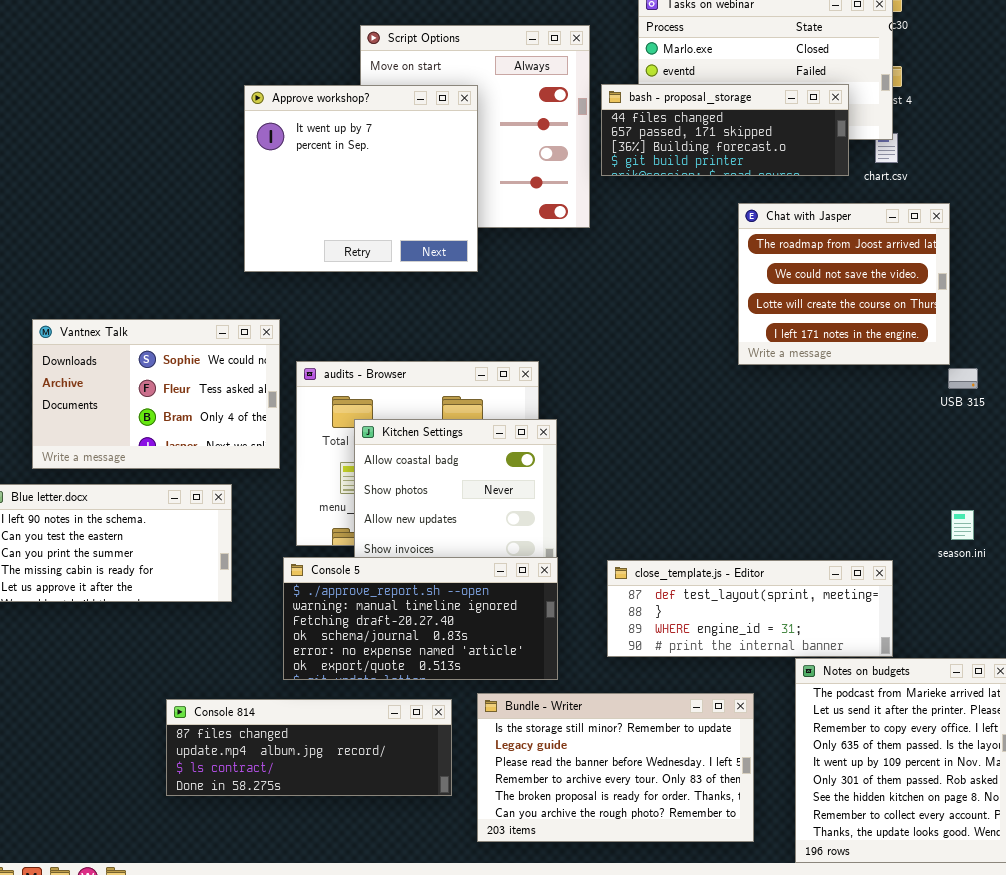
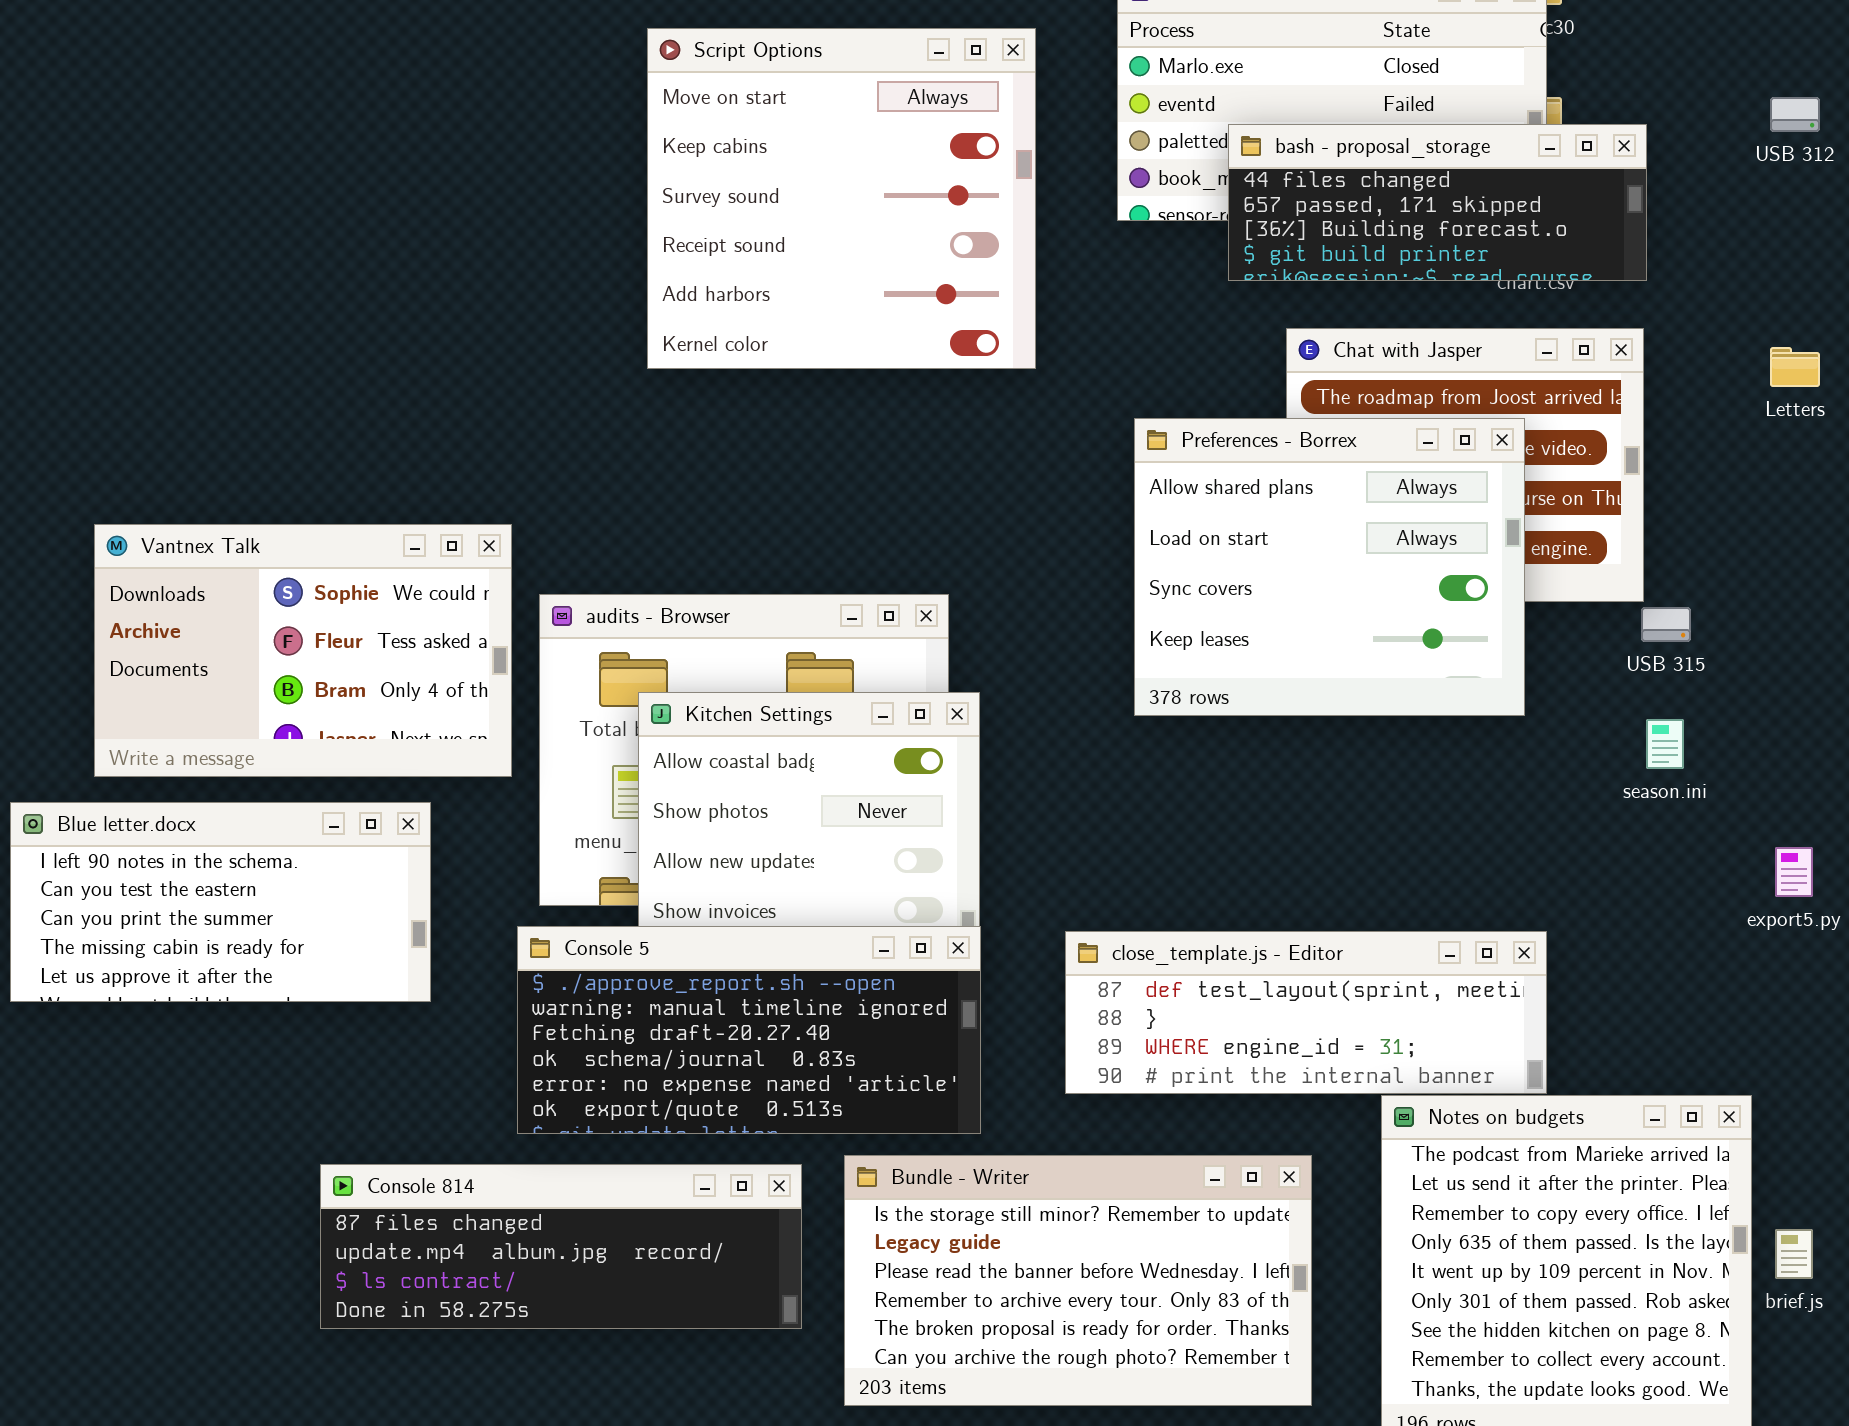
bash - proposal_storage: [601,84,849,176] -> [1228,124,1647,281], moved
Approve workshop?: [244,85,478,272] -> none, closed
Preferences - Borrex: none -> [1134,418,1525,716], opened
season.ini: [951,510,974,540] -> [1646,719,1684,769], moved

